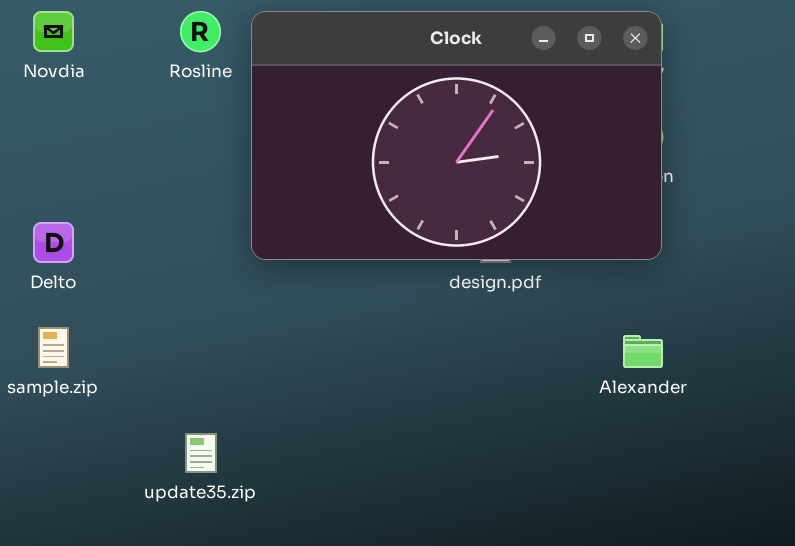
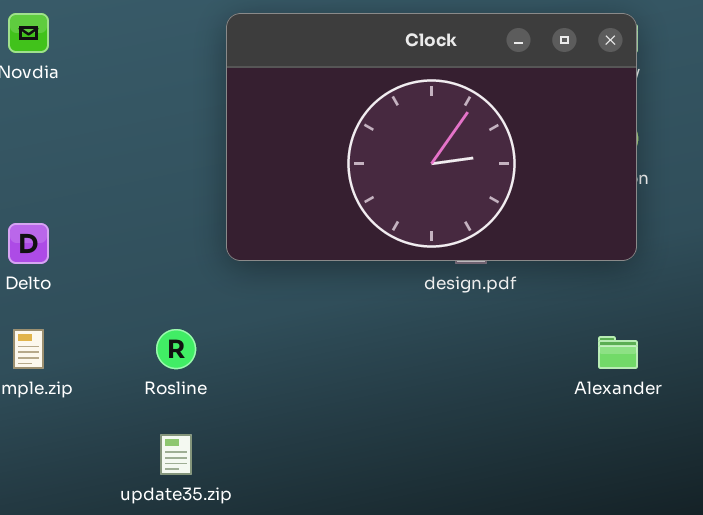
Rosline: [180,11,221,52] -> [156,329,196,369], moved

